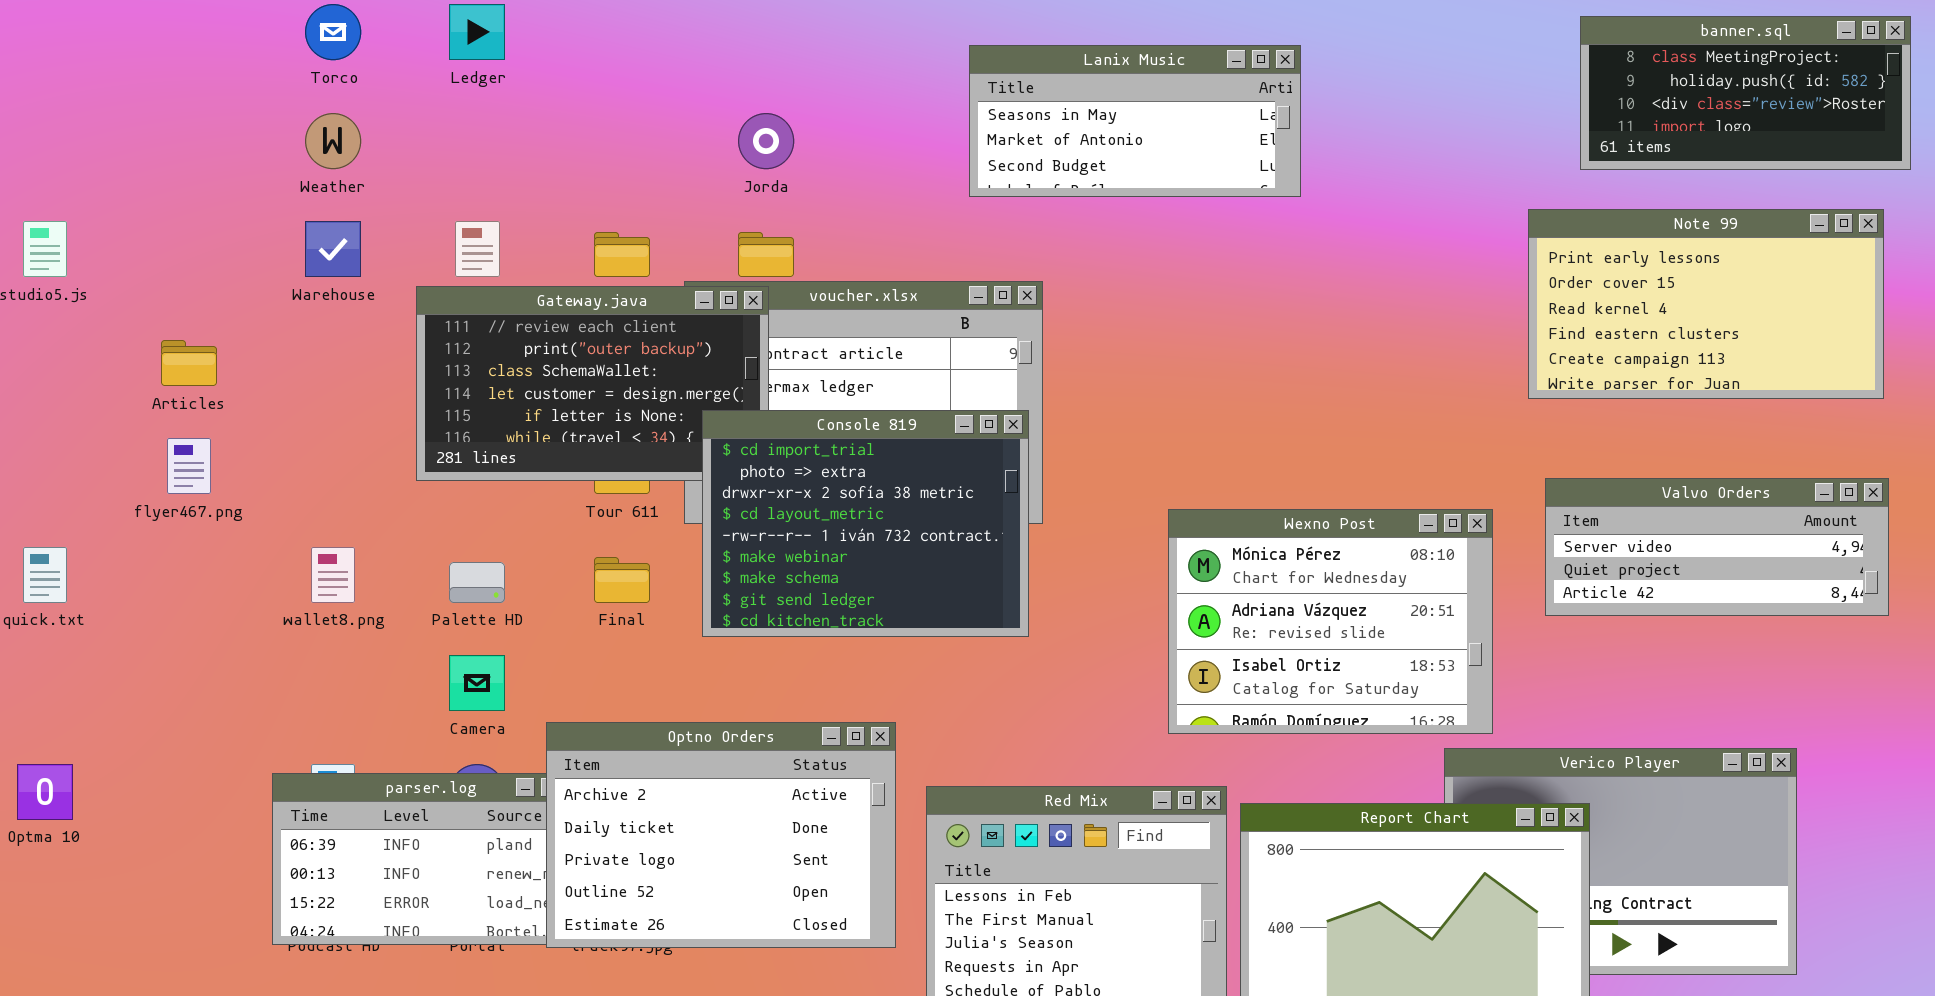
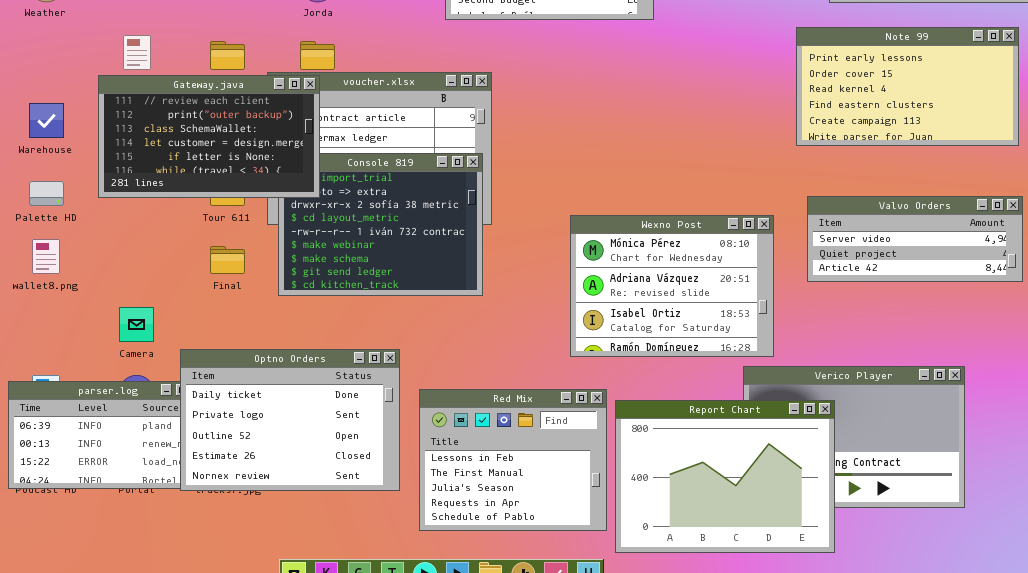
Warehouse: [305,221,361,277] -> [29,103,64,138], moved
Gateway.java: [416,286,769,481] -> [98,75,320,198], raised
Palette HD: [449,562,505,603] -> [29,181,64,206], moved
Optno Orders: [546,722,896,948] -> [180,349,400,491], scrolled down 1 row

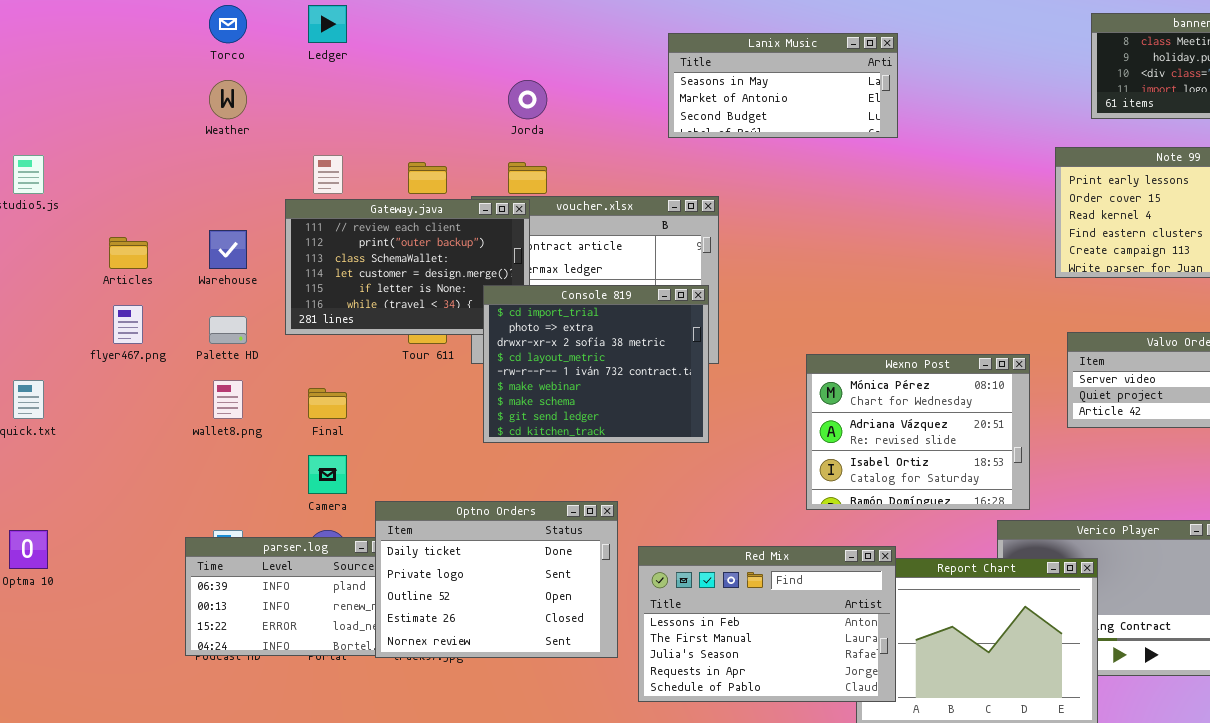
Console 819: [278,153,483,296] -> [483,285,709,443], raised
Final: [210,246,245,274] -> [308,388,347,419], moved
Red Mix: [419,389,607,531] -> [638,546,896,702], resized

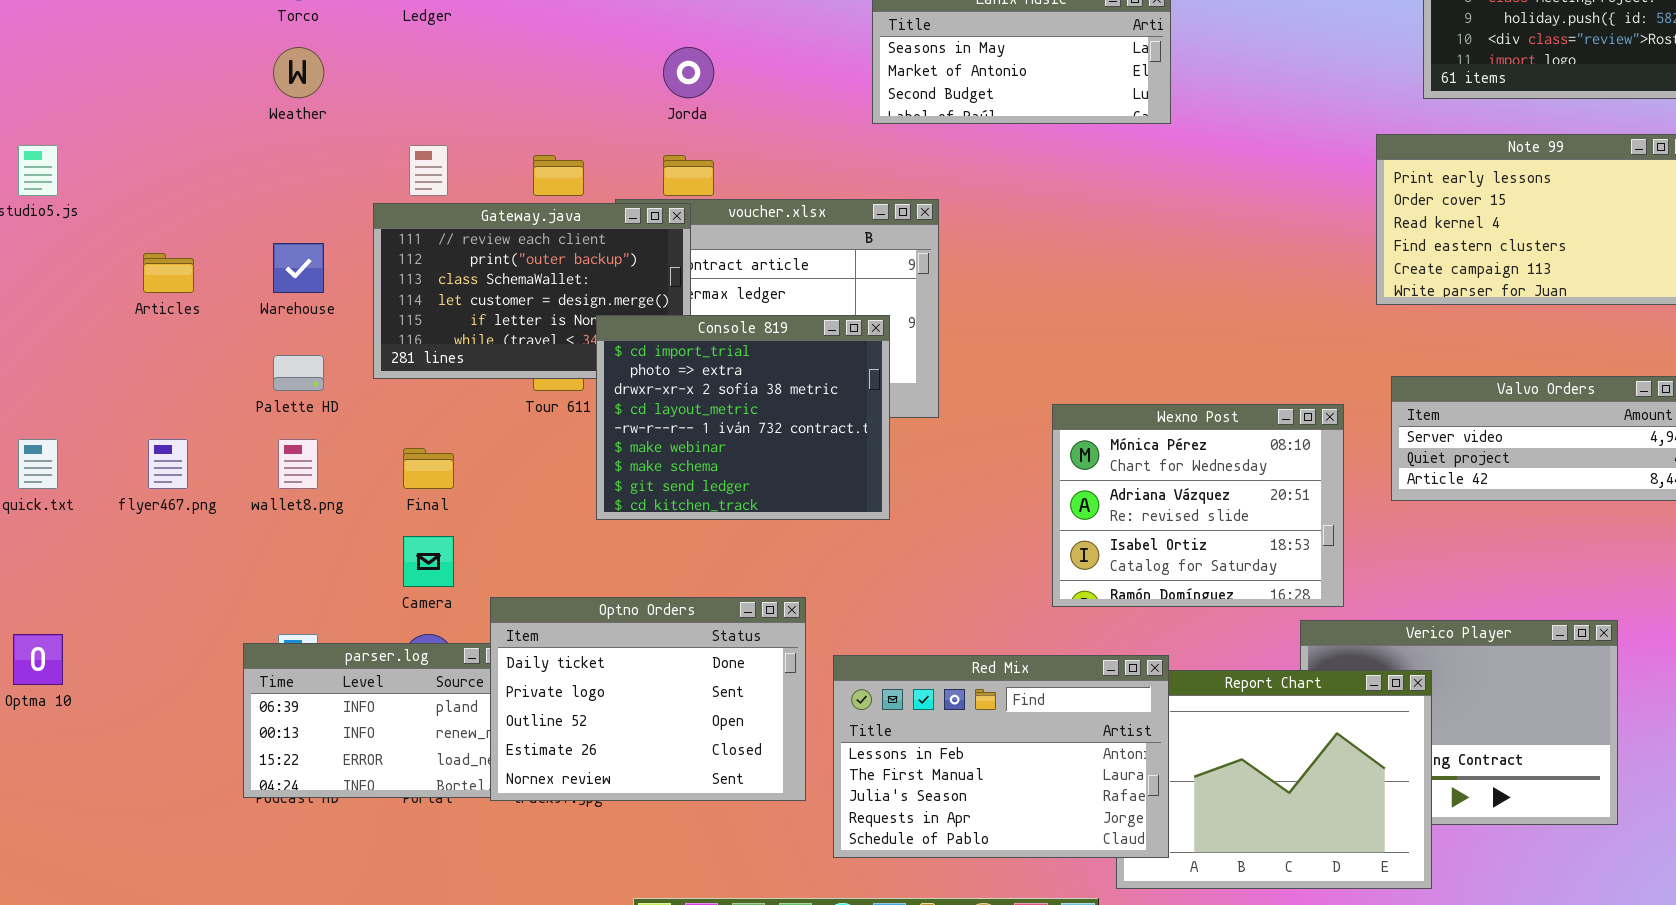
Console 819: [483,285,709,443] -> [596,315,890,520], moved
flyer467.png: [113,305,143,344] -> [148,439,188,489], moved

